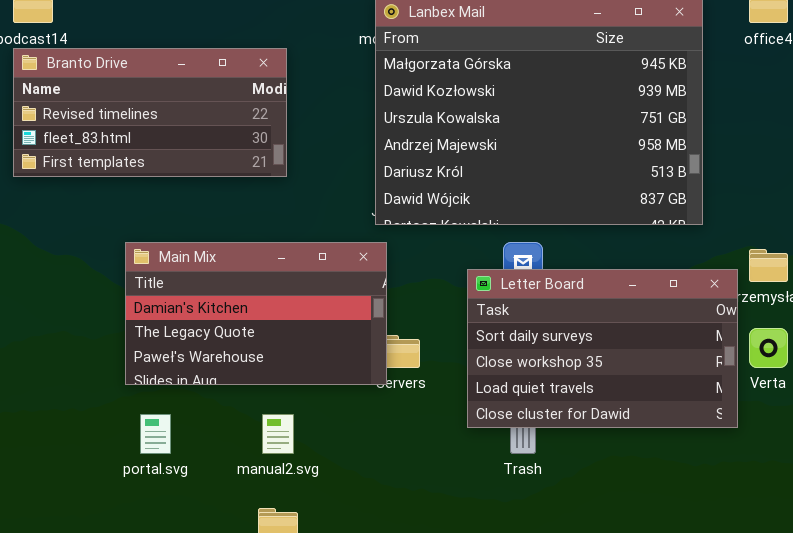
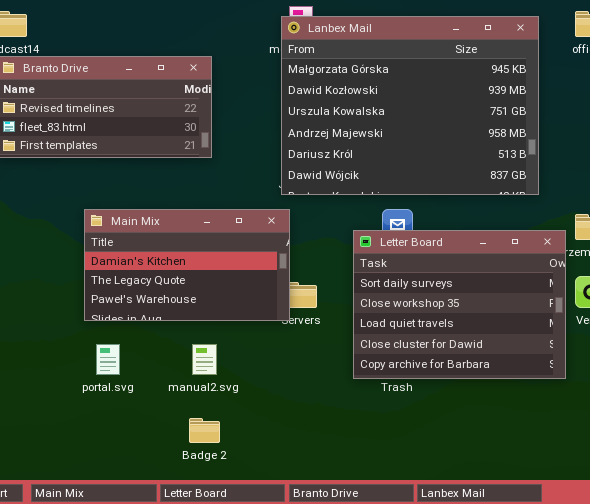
Letter Board: [467,269,738,428] -> [353,230,566,379], resized

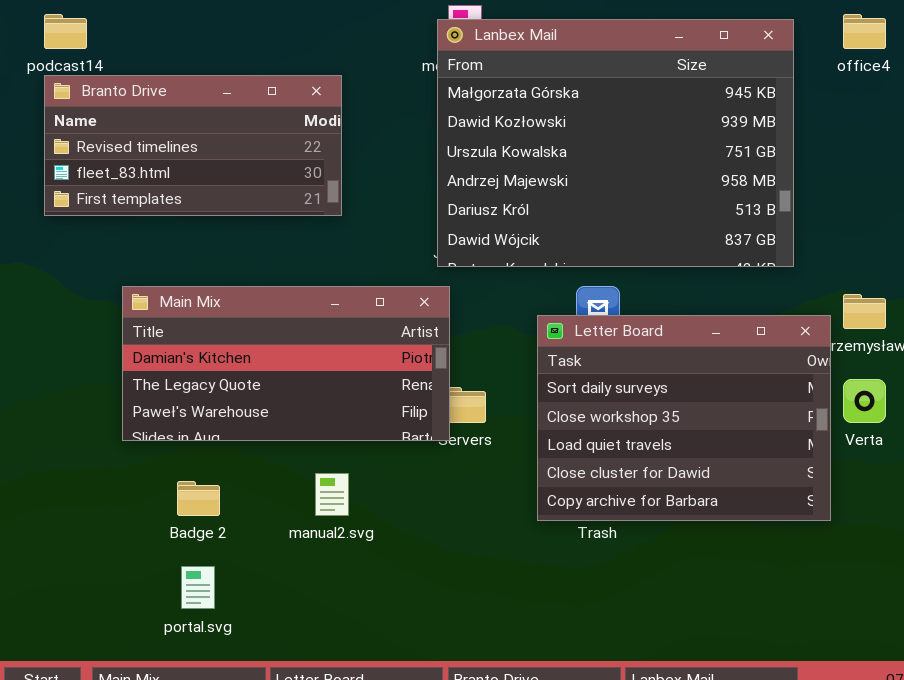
Main Mix: [84,209,290,321] -> [122,286,450,441], resized
portal.svg: [96,344,120,375] -> [181,566,215,609], moved
Badge 2: [189,418,220,443] -> [177,481,220,516], moved

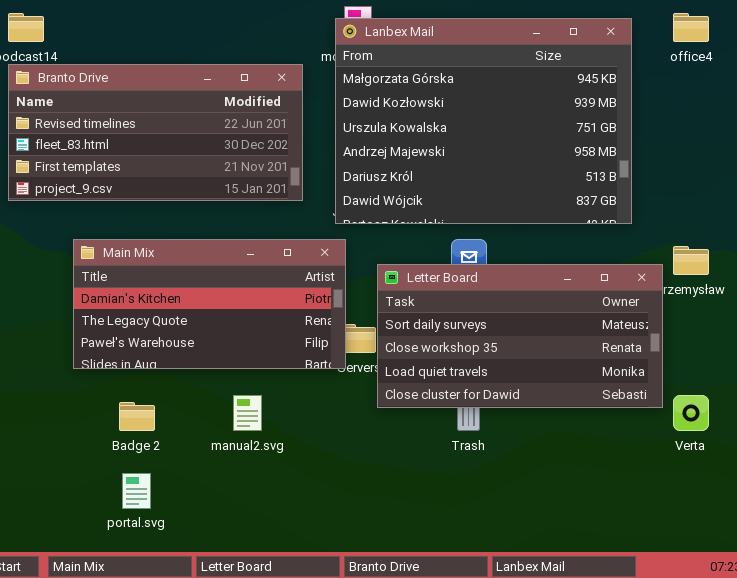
Branto Drive: [44,75,342,216] -> [8,64,303,201], resized
Letter Board: [537,315,831,521] -> [377,264,663,408], resized
Verta: [843,379,886,423] -> [673,395,709,431], moved

